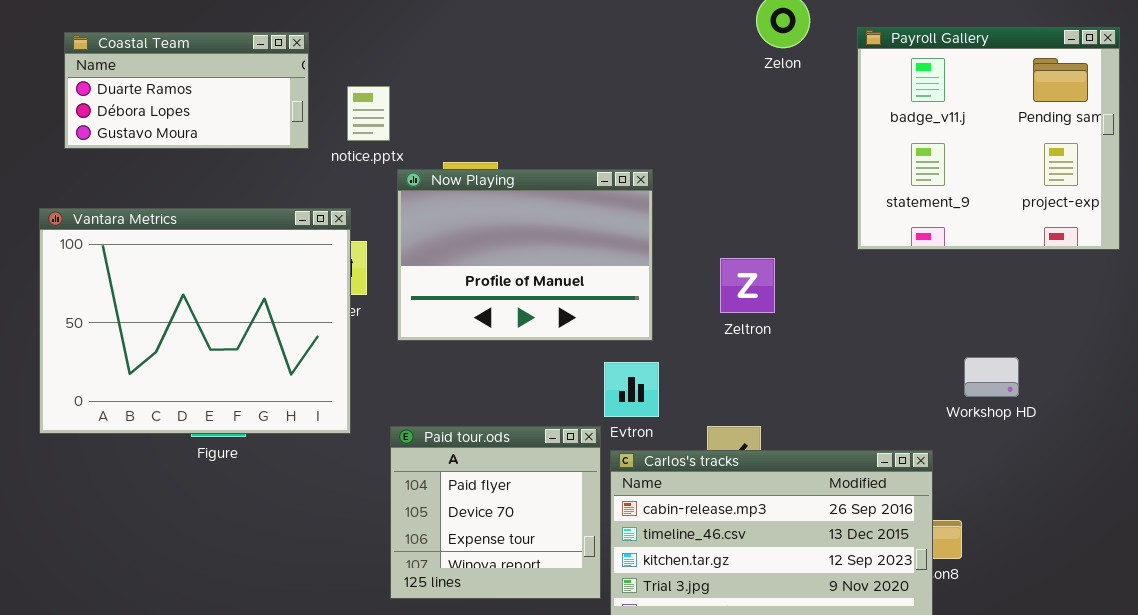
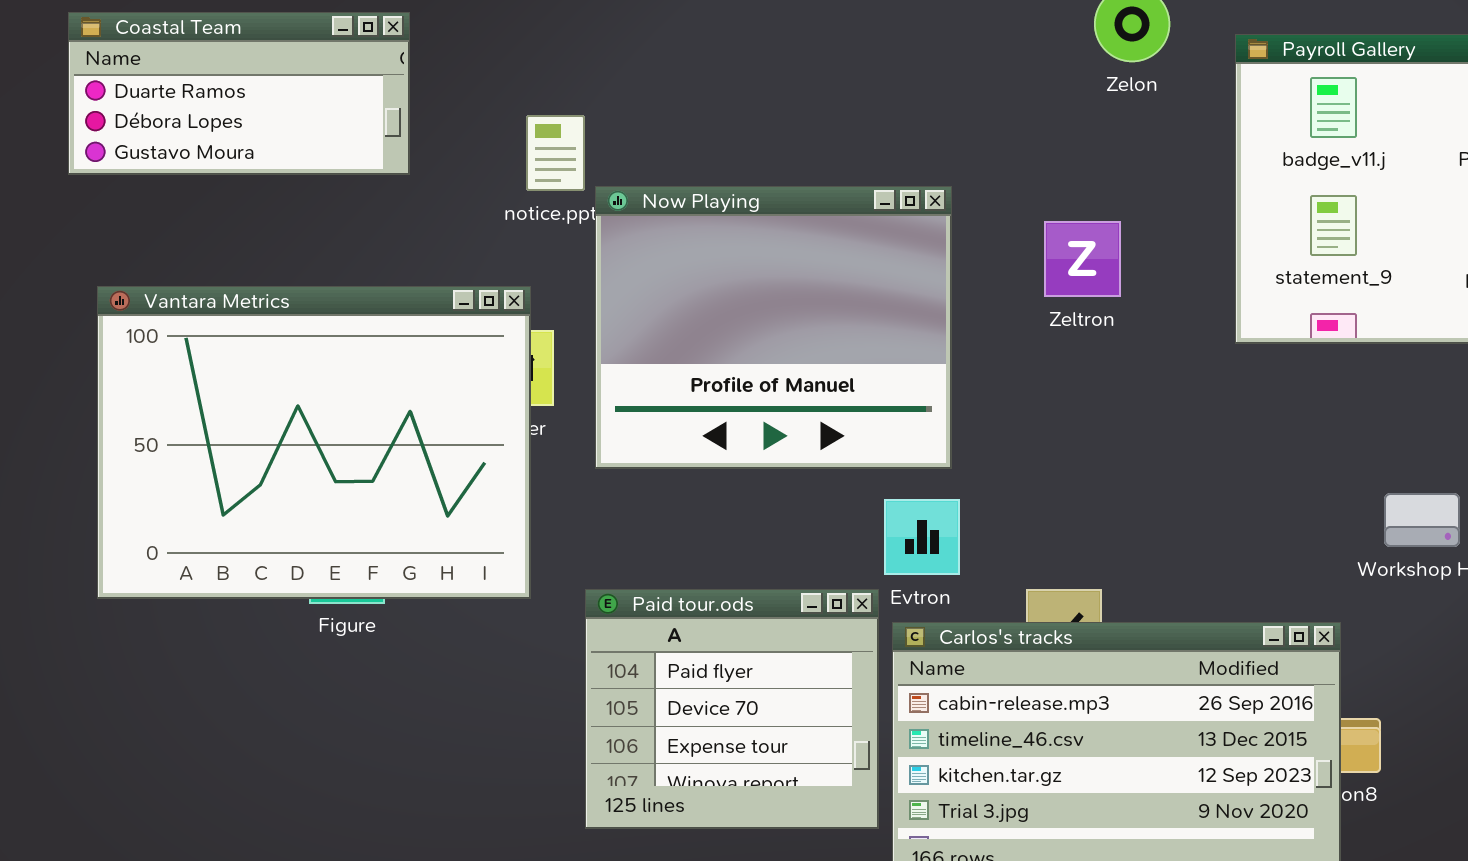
Coastal Team: [64,32,309,149] -> [68,12,410,175], moved
Now Playing: [397,169,653,341] -> [595,186,952,469], resized
Zeltron: [720,258,775,313] -> [1044,221,1121,297], moved

